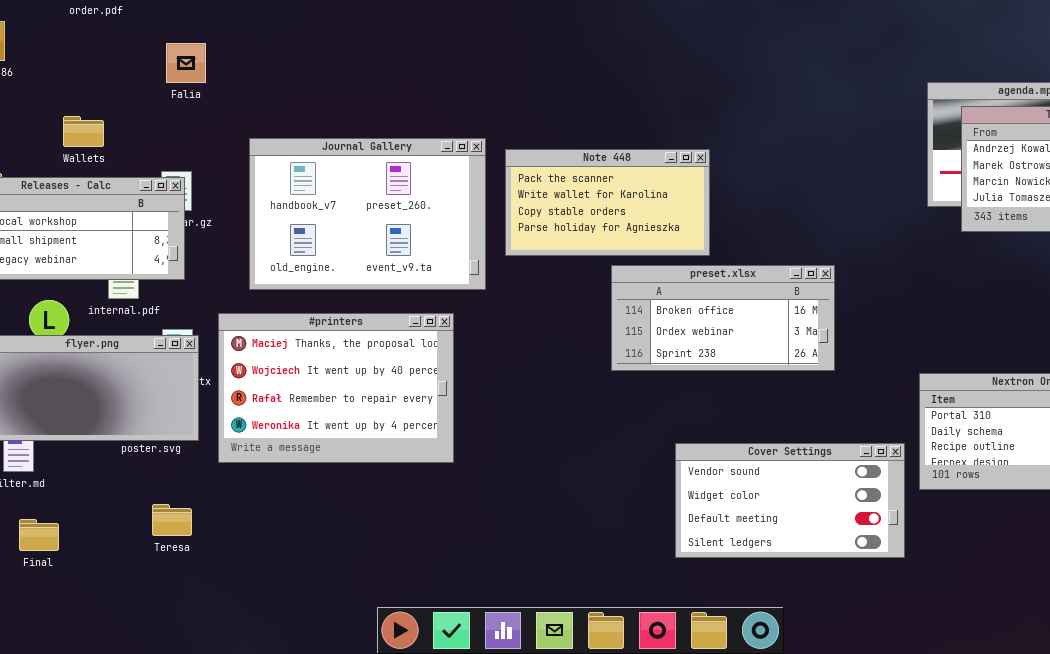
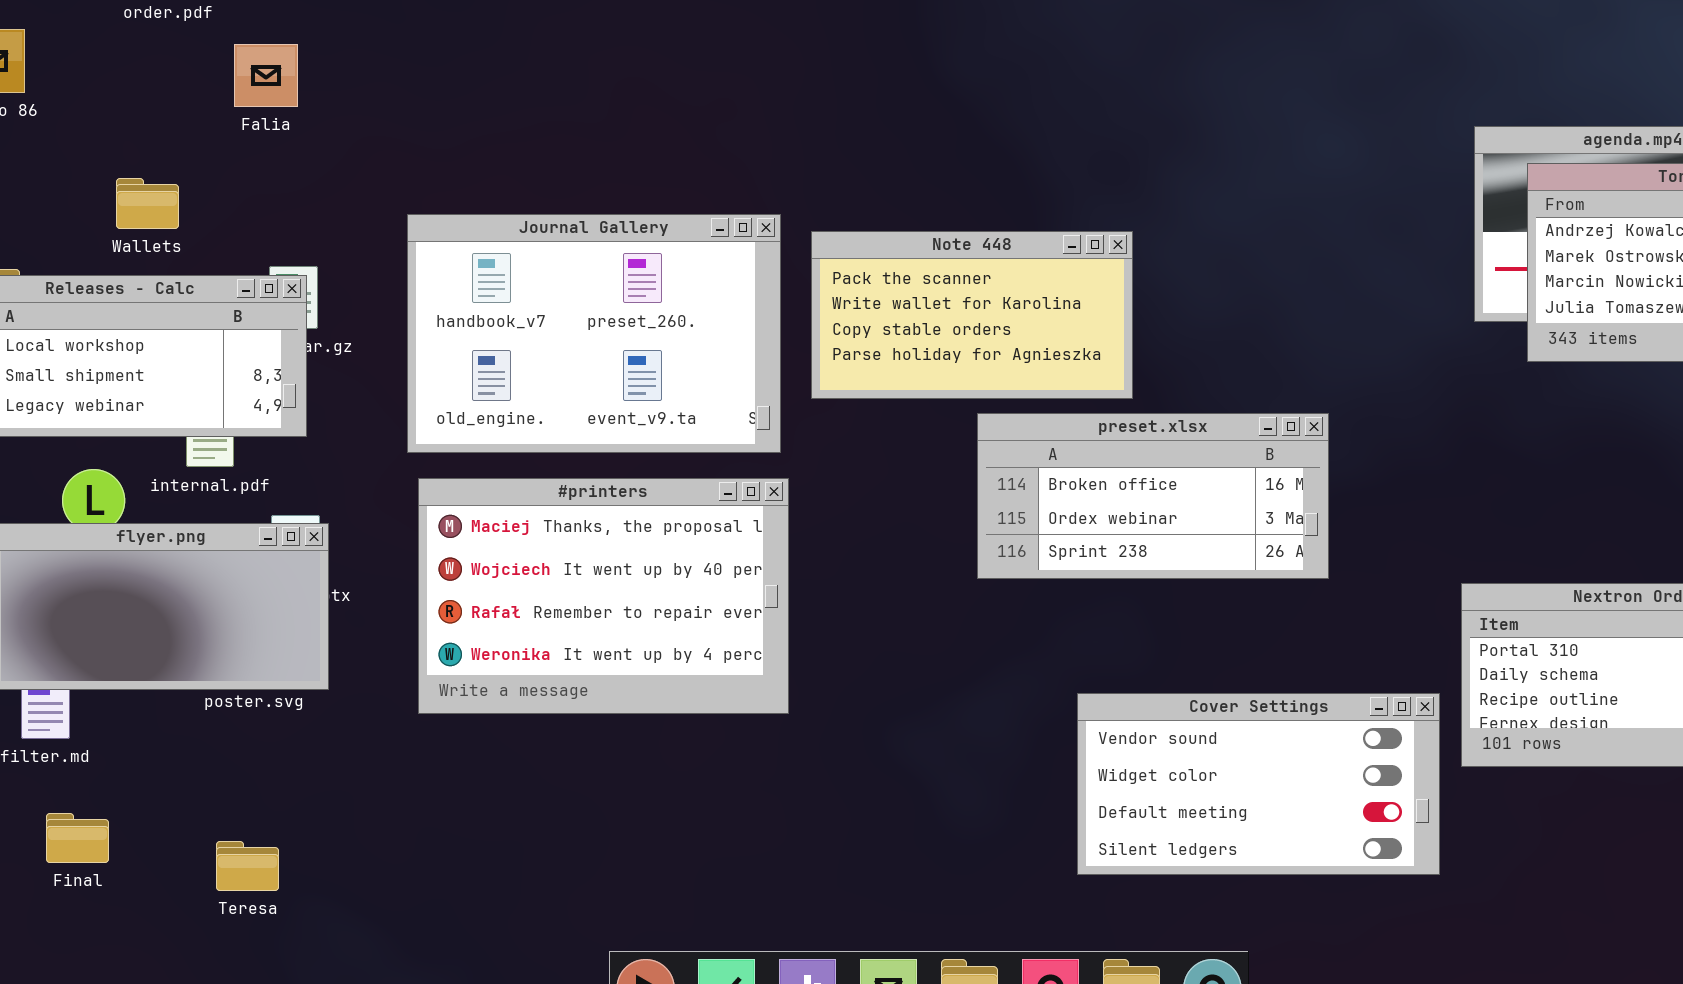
Falia: [166,43,206,83] -> [234,44,298,107], moved
#printers: [218,313,454,463] -> [418,478,789,714], moved
Teresa: [152,504,192,536] -> [216,841,279,891], moved

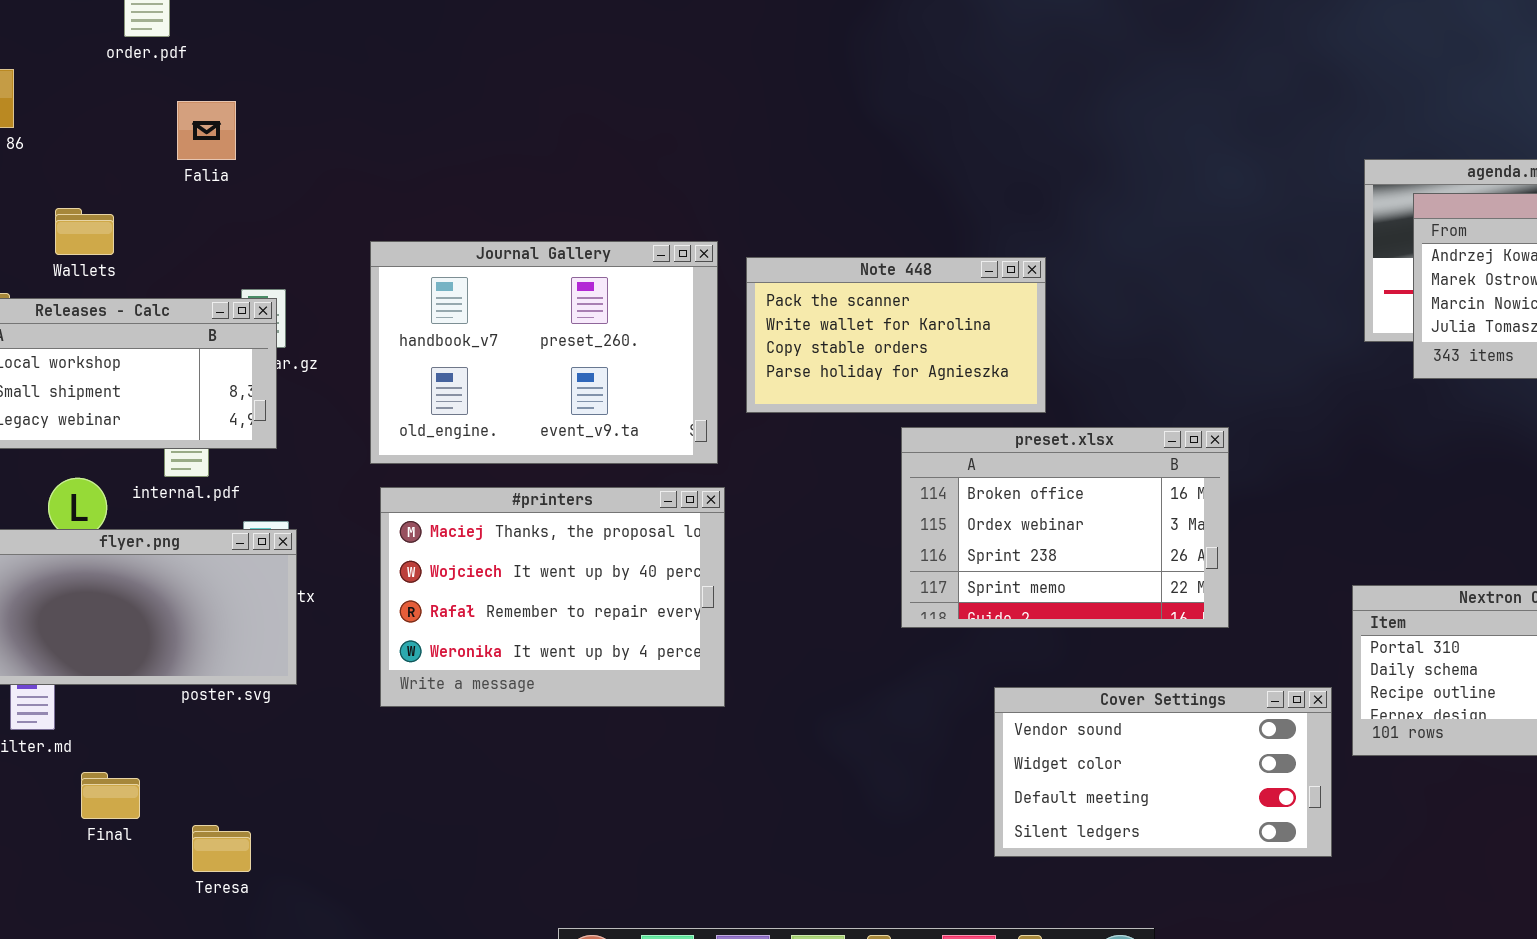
Falia: [234,44,298,107] -> [177,101,236,160], moved
Wallets: [116,178,179,229] -> [55,208,114,255], moved
preset.xlsx: [977,413,1329,579] -> [901,427,1229,628], resized
Final: [46,813,109,863] -> [81,772,140,819], moved

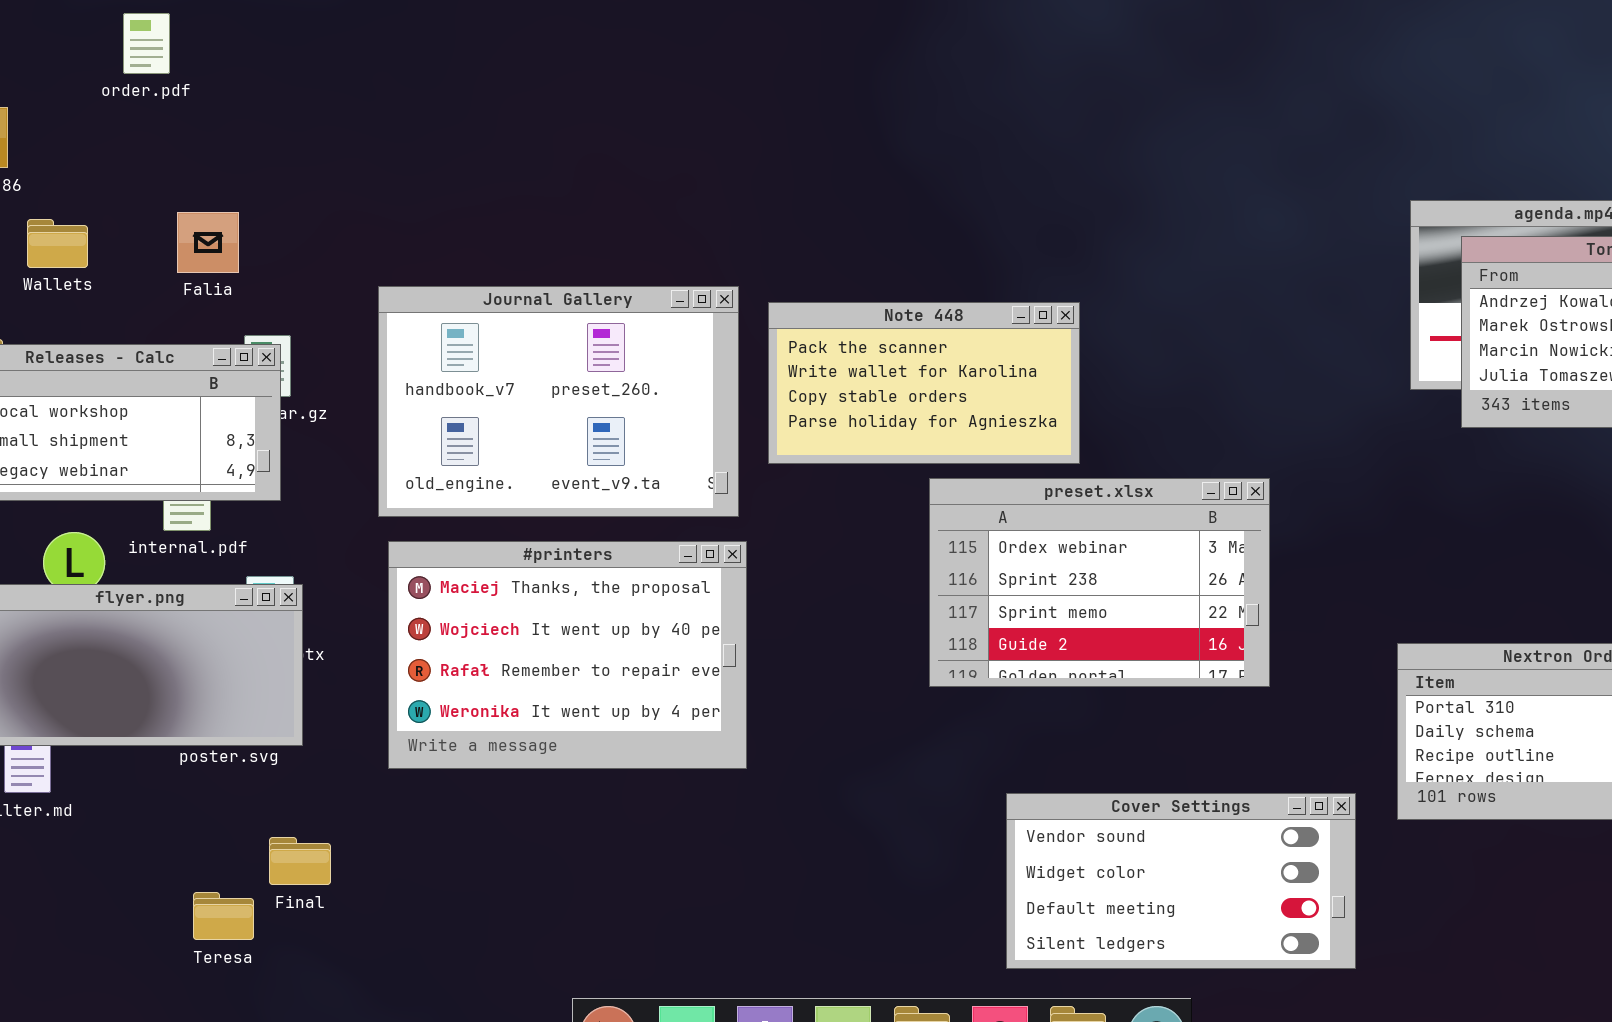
Falia: [177,101,236,160] -> [177,212,239,273], moved
Wallets: [55,208,114,255] -> [27,219,88,268], moved
preset.xlsx: [901,427,1229,628] -> [929,478,1270,687], scrolled down 1 row
Cover Settings: [994,687,1332,857] -> [1006,793,1356,969], moved
Final: [81,772,140,819] -> [269,837,331,885], moved

